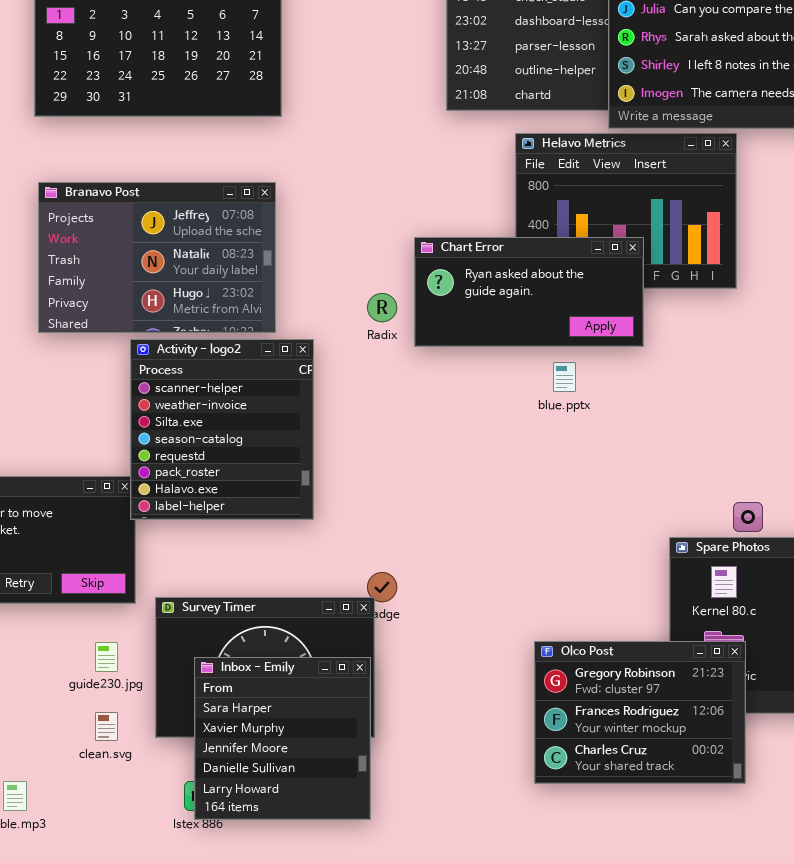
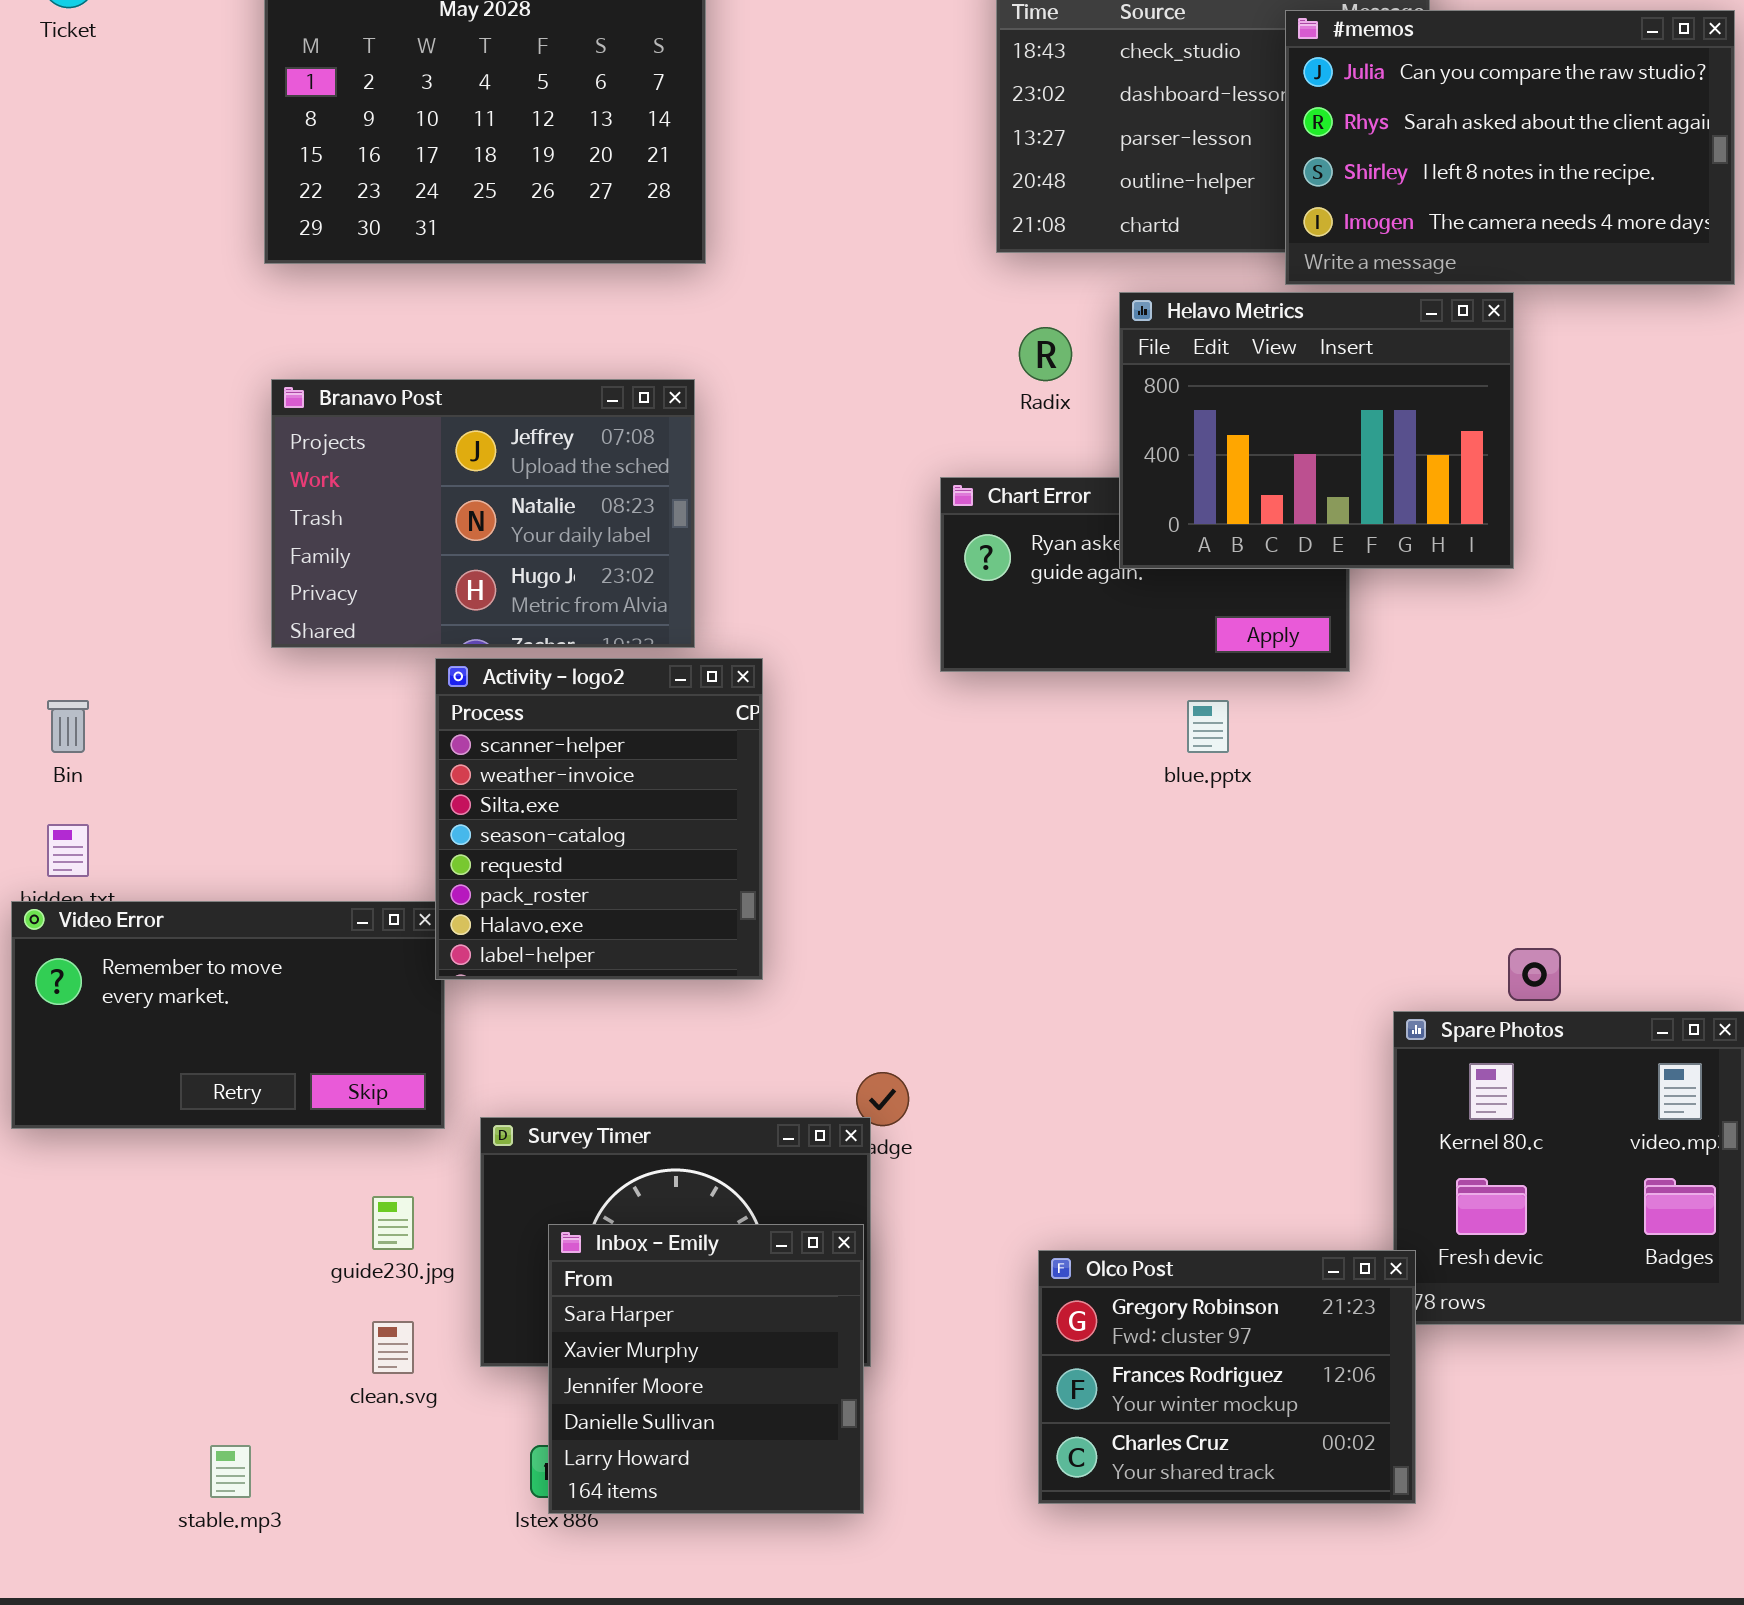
Helavo Metrics: [515,133,737,289] -> [1119,292,1514,569], raised
Radix: [367,293,397,322] -> [1019,327,1072,381], moved
Olco Post: [534,641,746,784] -> [1038,1250,1416,1504], moved

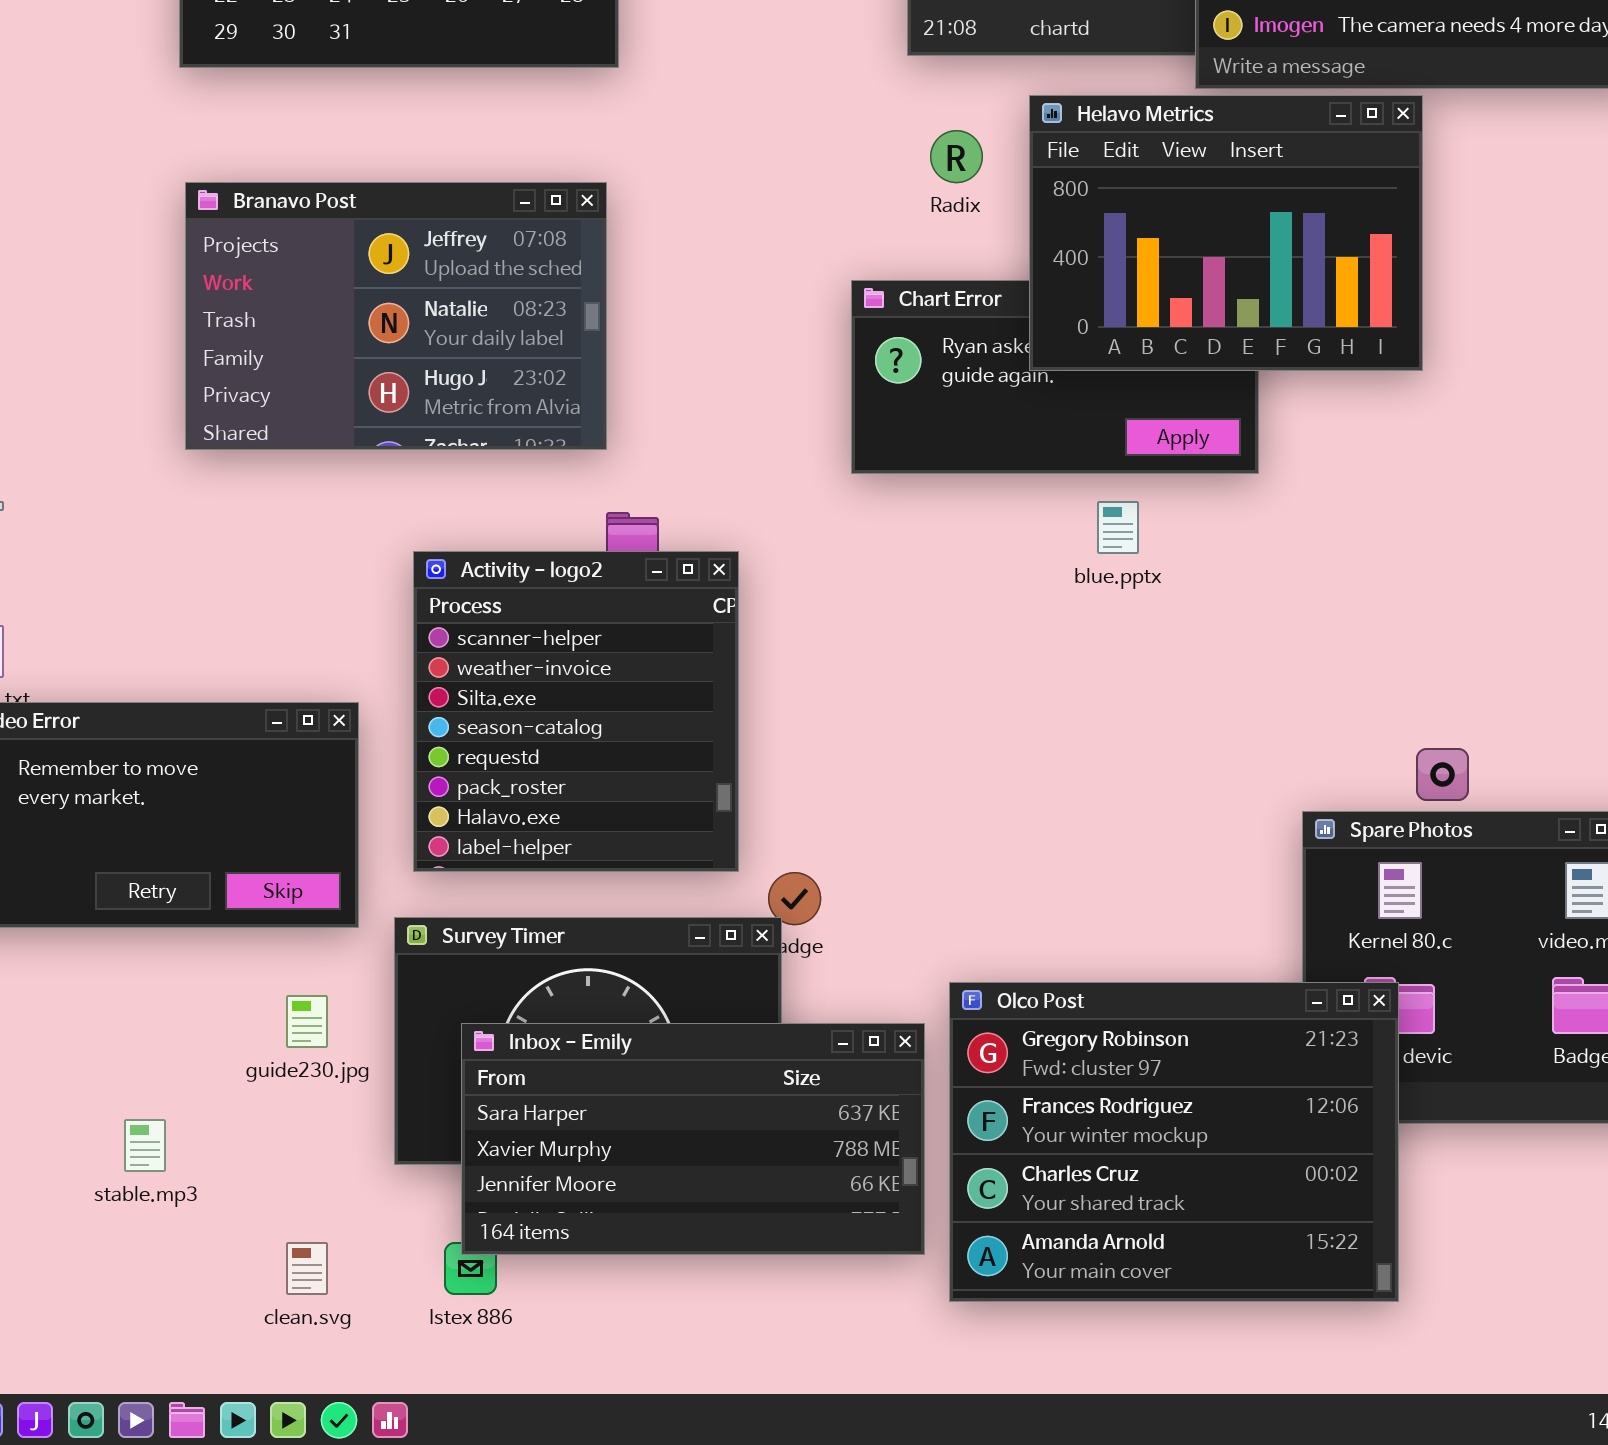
Activity - logo2: [435,658,763,980] -> [413,551,739,872], moved
Inbox - Emily: [548,1224,864,1514] -> [461,1023,925,1255], resized
Olco Post: [1038,1250,1416,1504] -> [949,982,1399,1302], resized
clean.svg: [372,1321,414,1374] -> [286,1242,328,1295], moved
stable.mp3: [210,1445,251,1498] -> [124,1119,166,1172], moved

